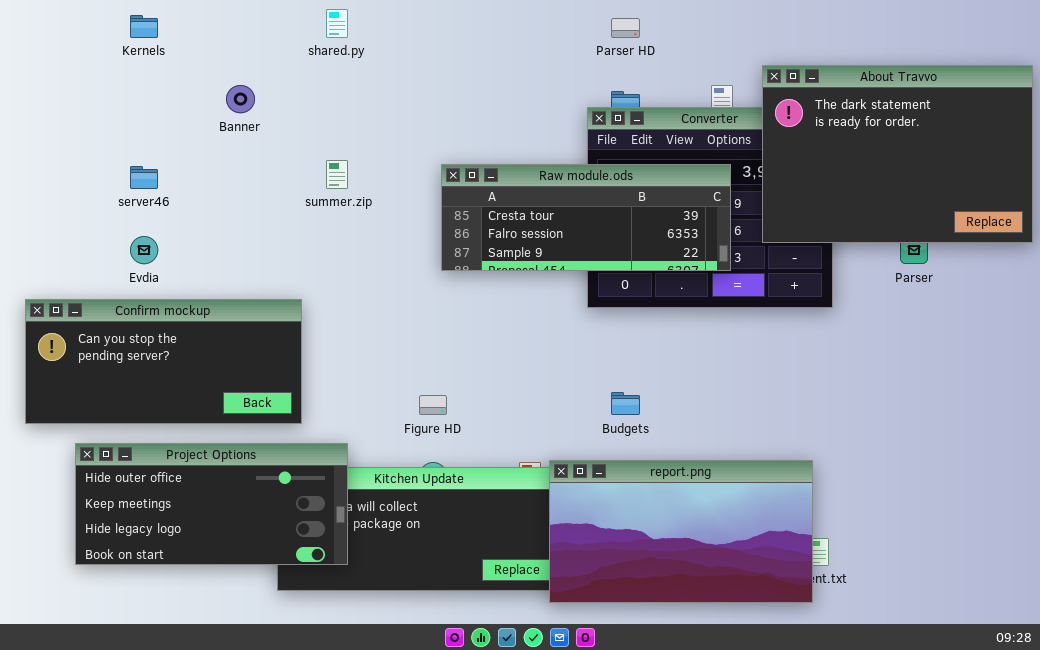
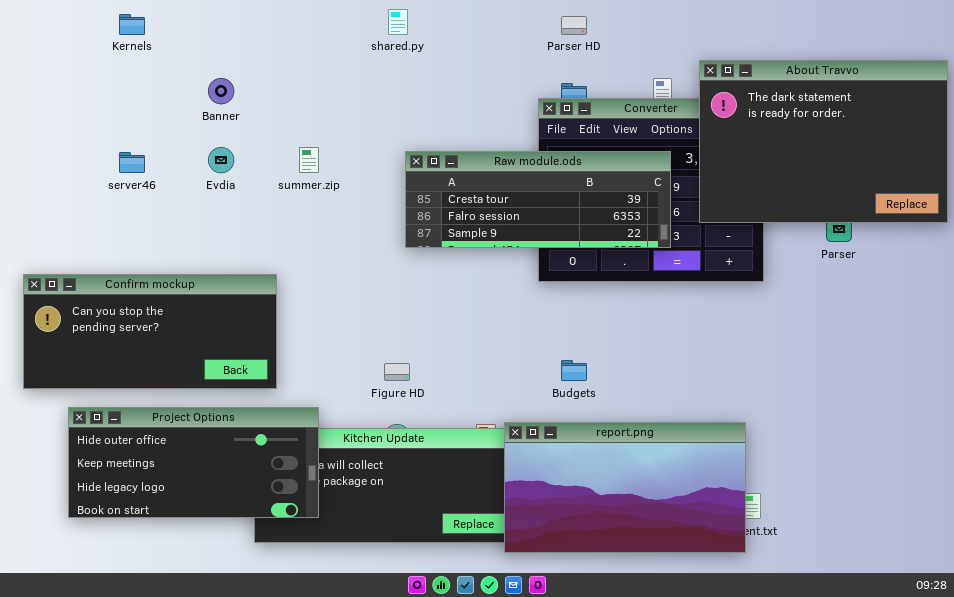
shared.py: [326,9,348,38] -> [388,9,408,35], moved
Evdia: [130,236,158,264] -> [208,147,234,173], moved

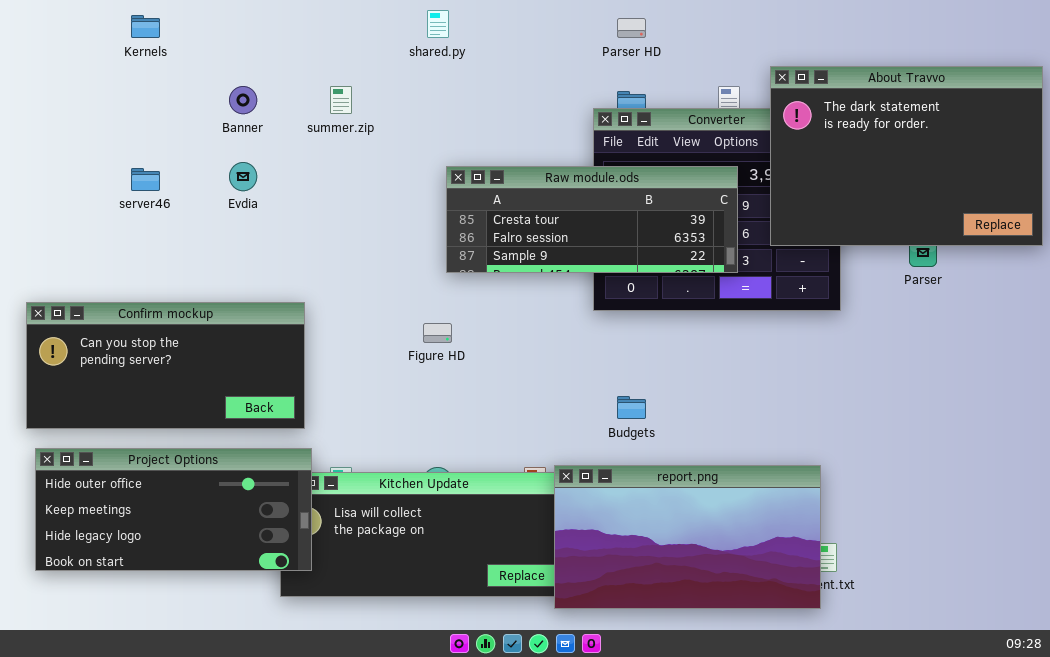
summer.zip: [299,147,319,173] -> [330,86,352,114], moved
Figure HD: [384,363,410,381] -> [423,323,452,343], moved
Project Options: [68,407,319,518] -> [35,448,312,571], moved

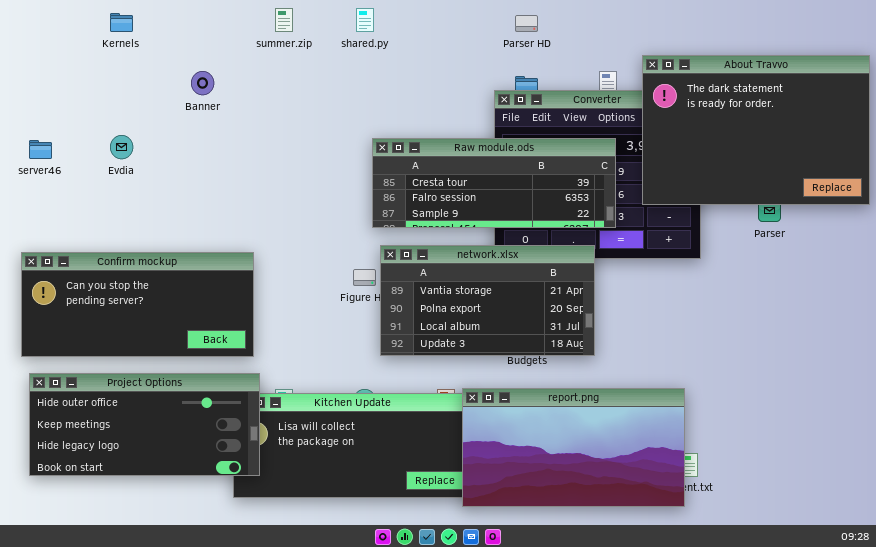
summer.zip: [330,86,352,114] -> [275,8,293,32], moved
Evdia: [229,162,257,191] -> [110,135,133,159], moved
server46: [131,168,160,191] -> [29,140,52,159], moved
network.xlsx: none -> [380,245,595,356], opened

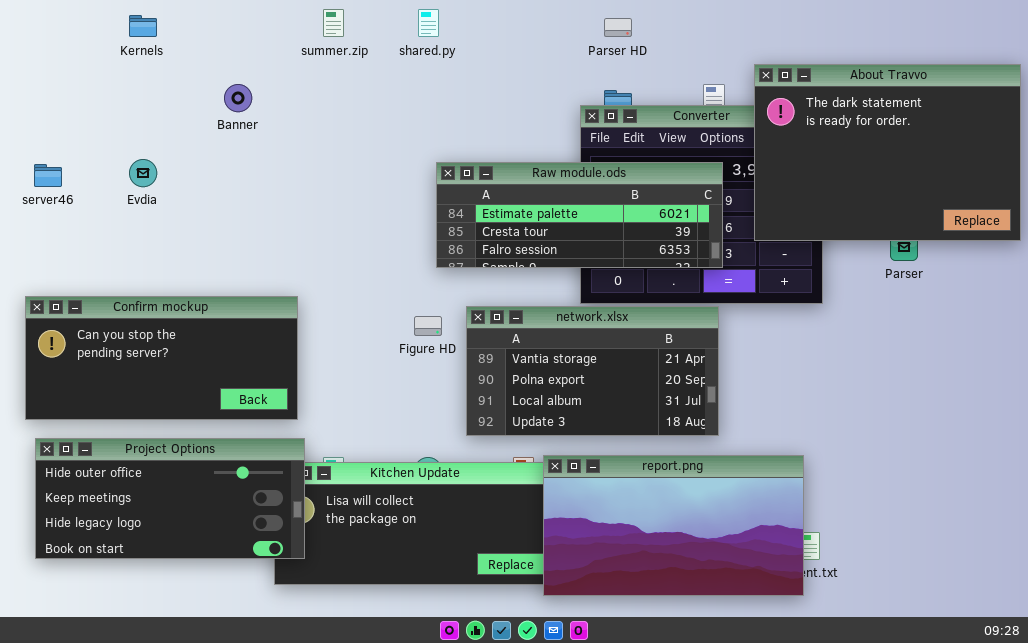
Raw module.ods: [372,138,616,228] -> [436,162,723,268], scrolled up 1 row
network.xlsx: [380,245,595,356] -> [466,306,719,436], moved

